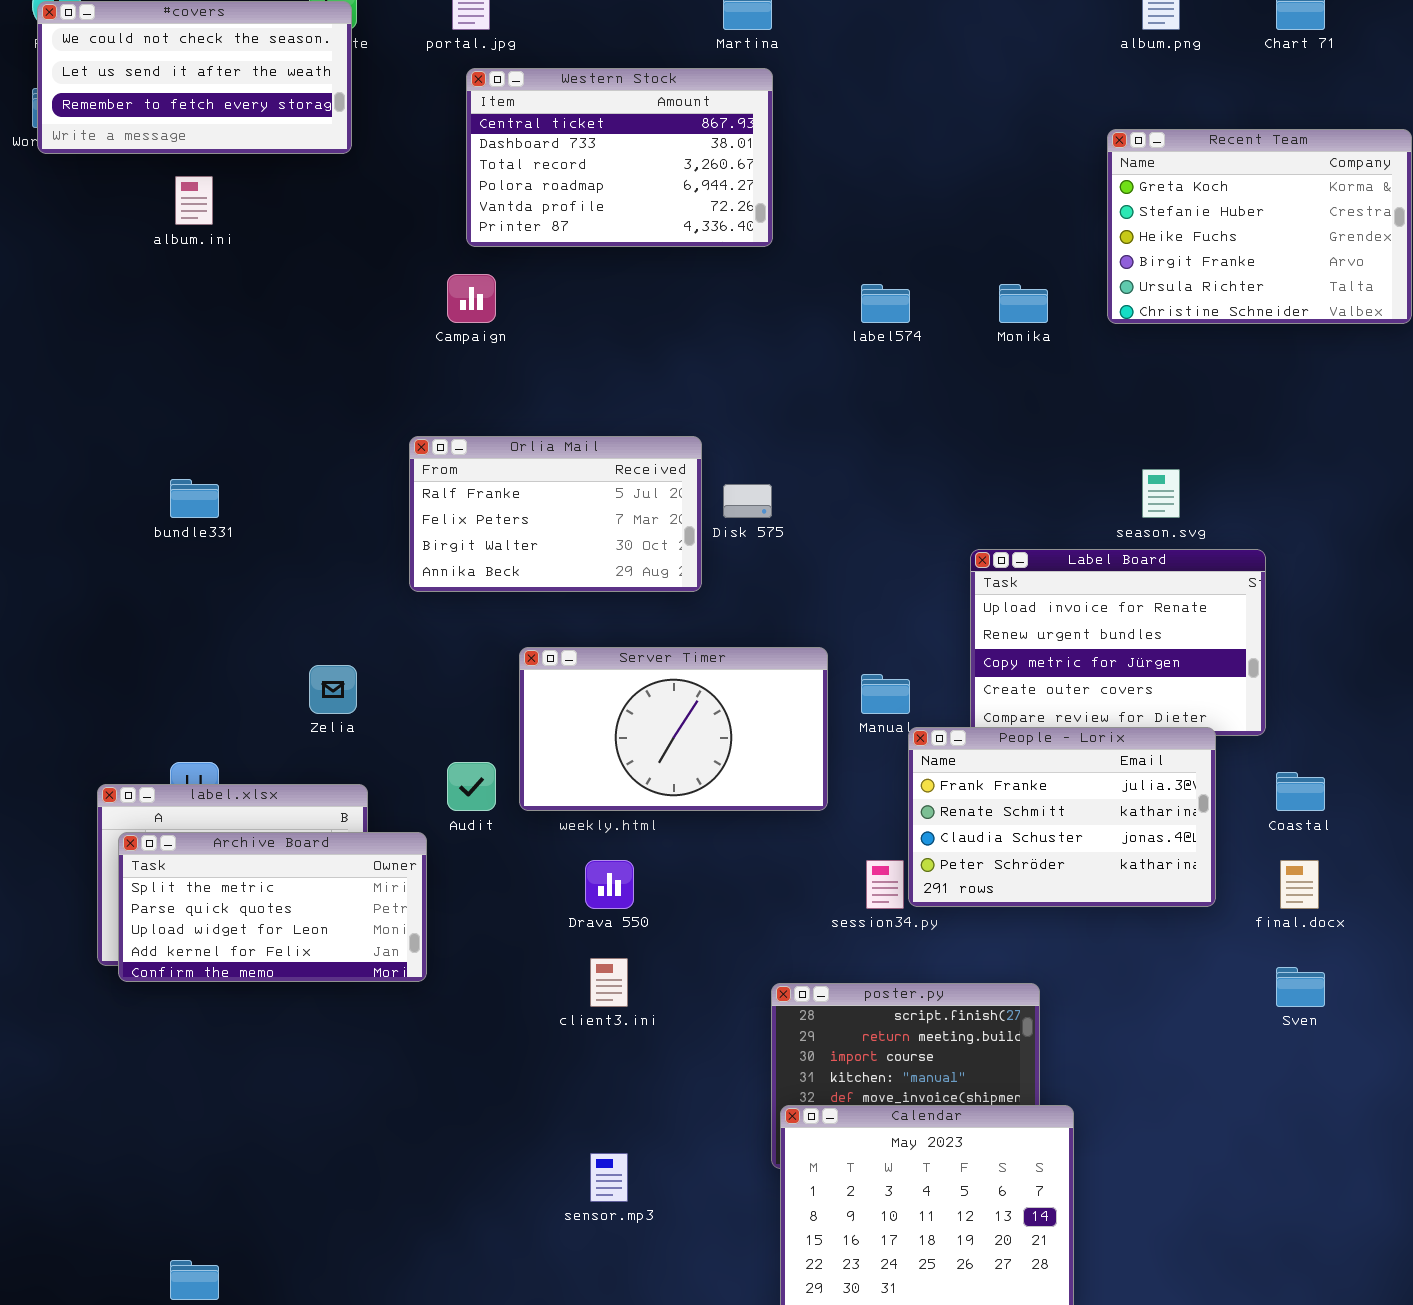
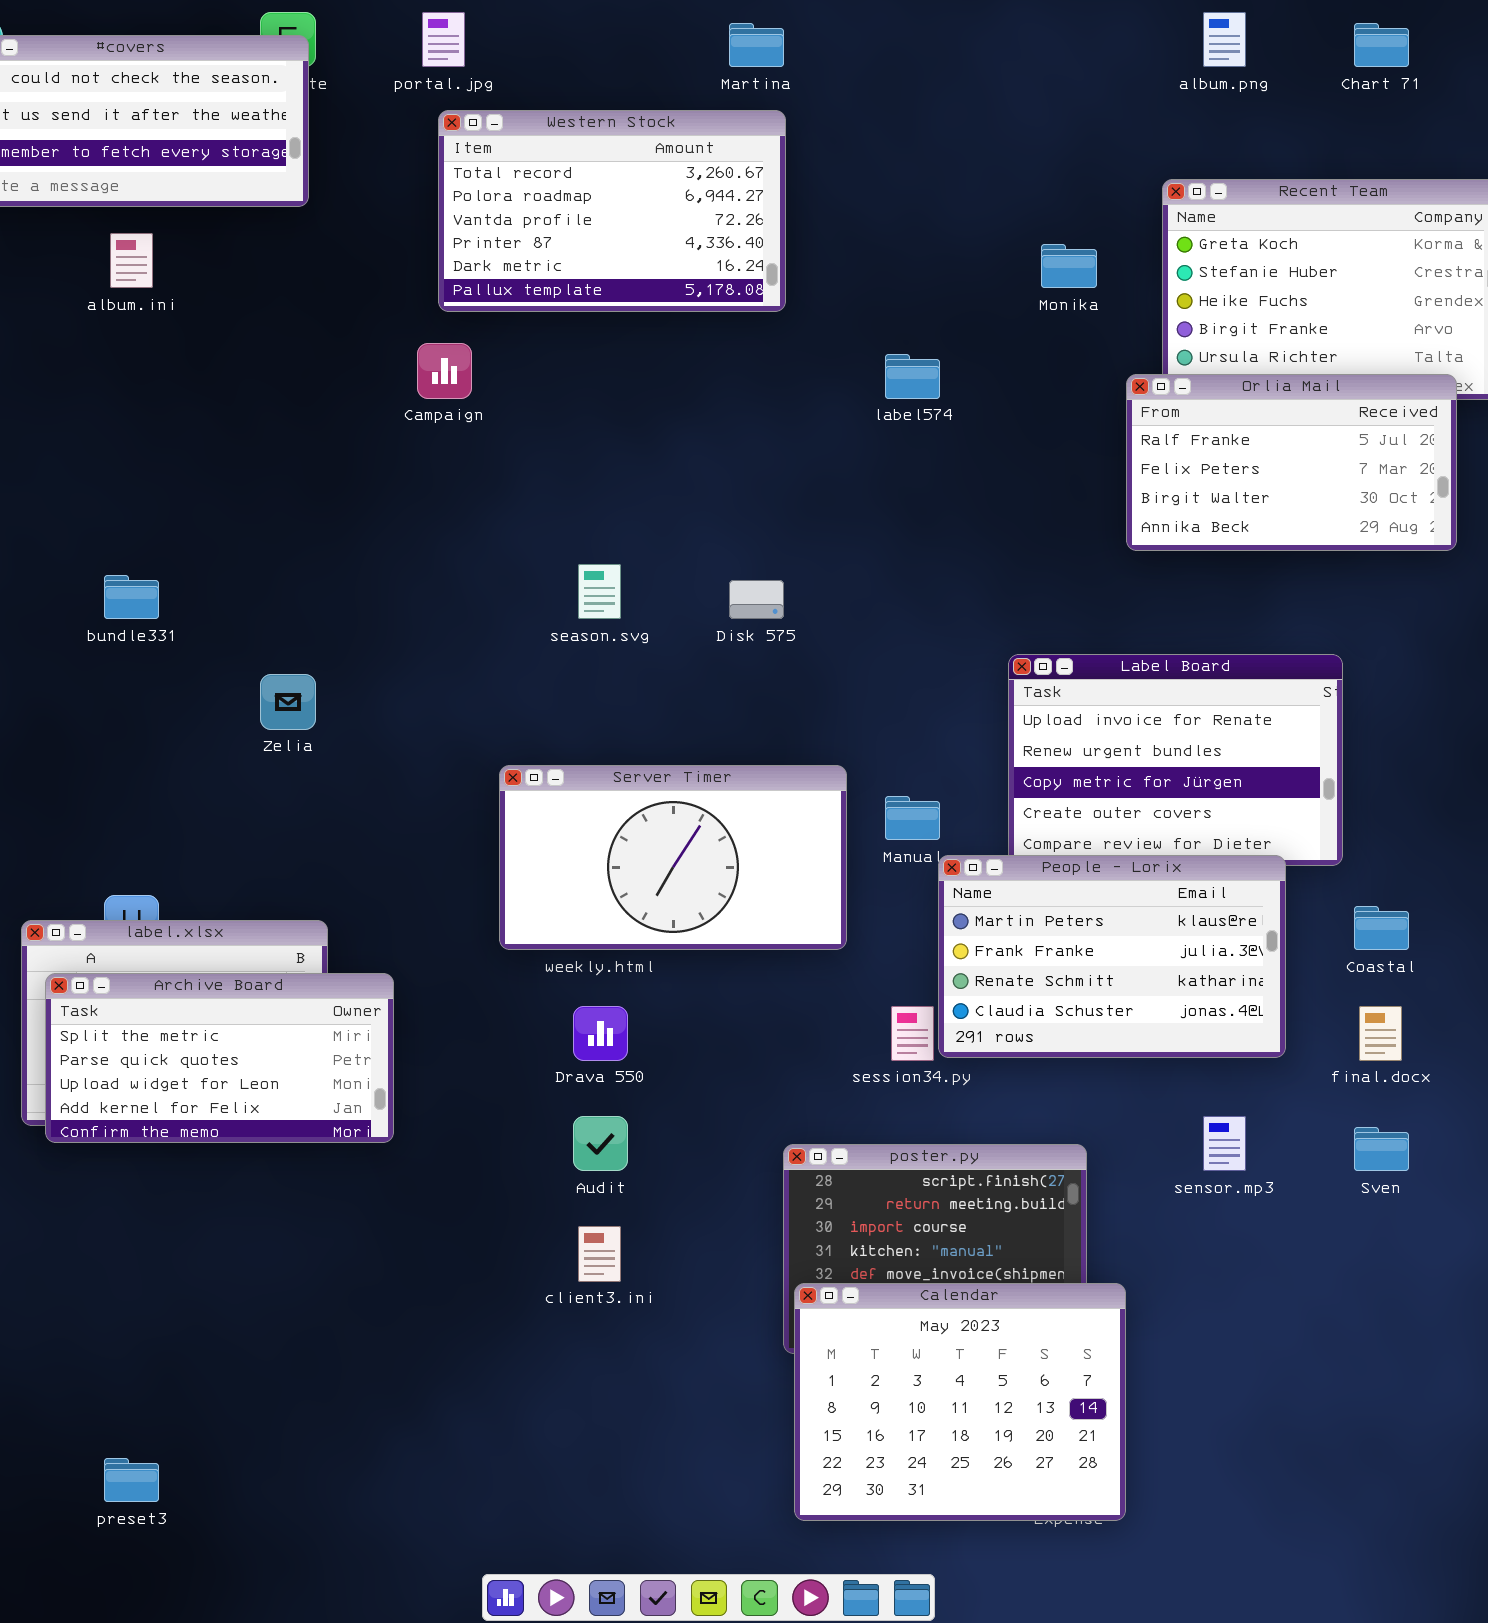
Western Stock: [466,68,773,247] -> [438,110,786,312], scrolled down 2 rows
Monika: [999,284,1048,323] -> [1041,244,1097,288], moved
Orlia Mail: [409,436,702,592] -> [1126,374,1457,551], moved
season.svg: [1142,469,1180,518] -> [578,564,621,619], moved
Zelia: [309,665,357,714] -> [260,674,316,730], moved
People - Lorix: [908,727,1216,907] -> [938,855,1286,1058], scrolled up 1 row
Audit: [447,762,496,811] -> [573,1116,628,1171], moved
client3.ini: [590,958,628,1007] -> [578,1226,621,1282], moved
sensor.mp3: [590,1153,628,1202] -> [1203,1116,1246,1171], moved

